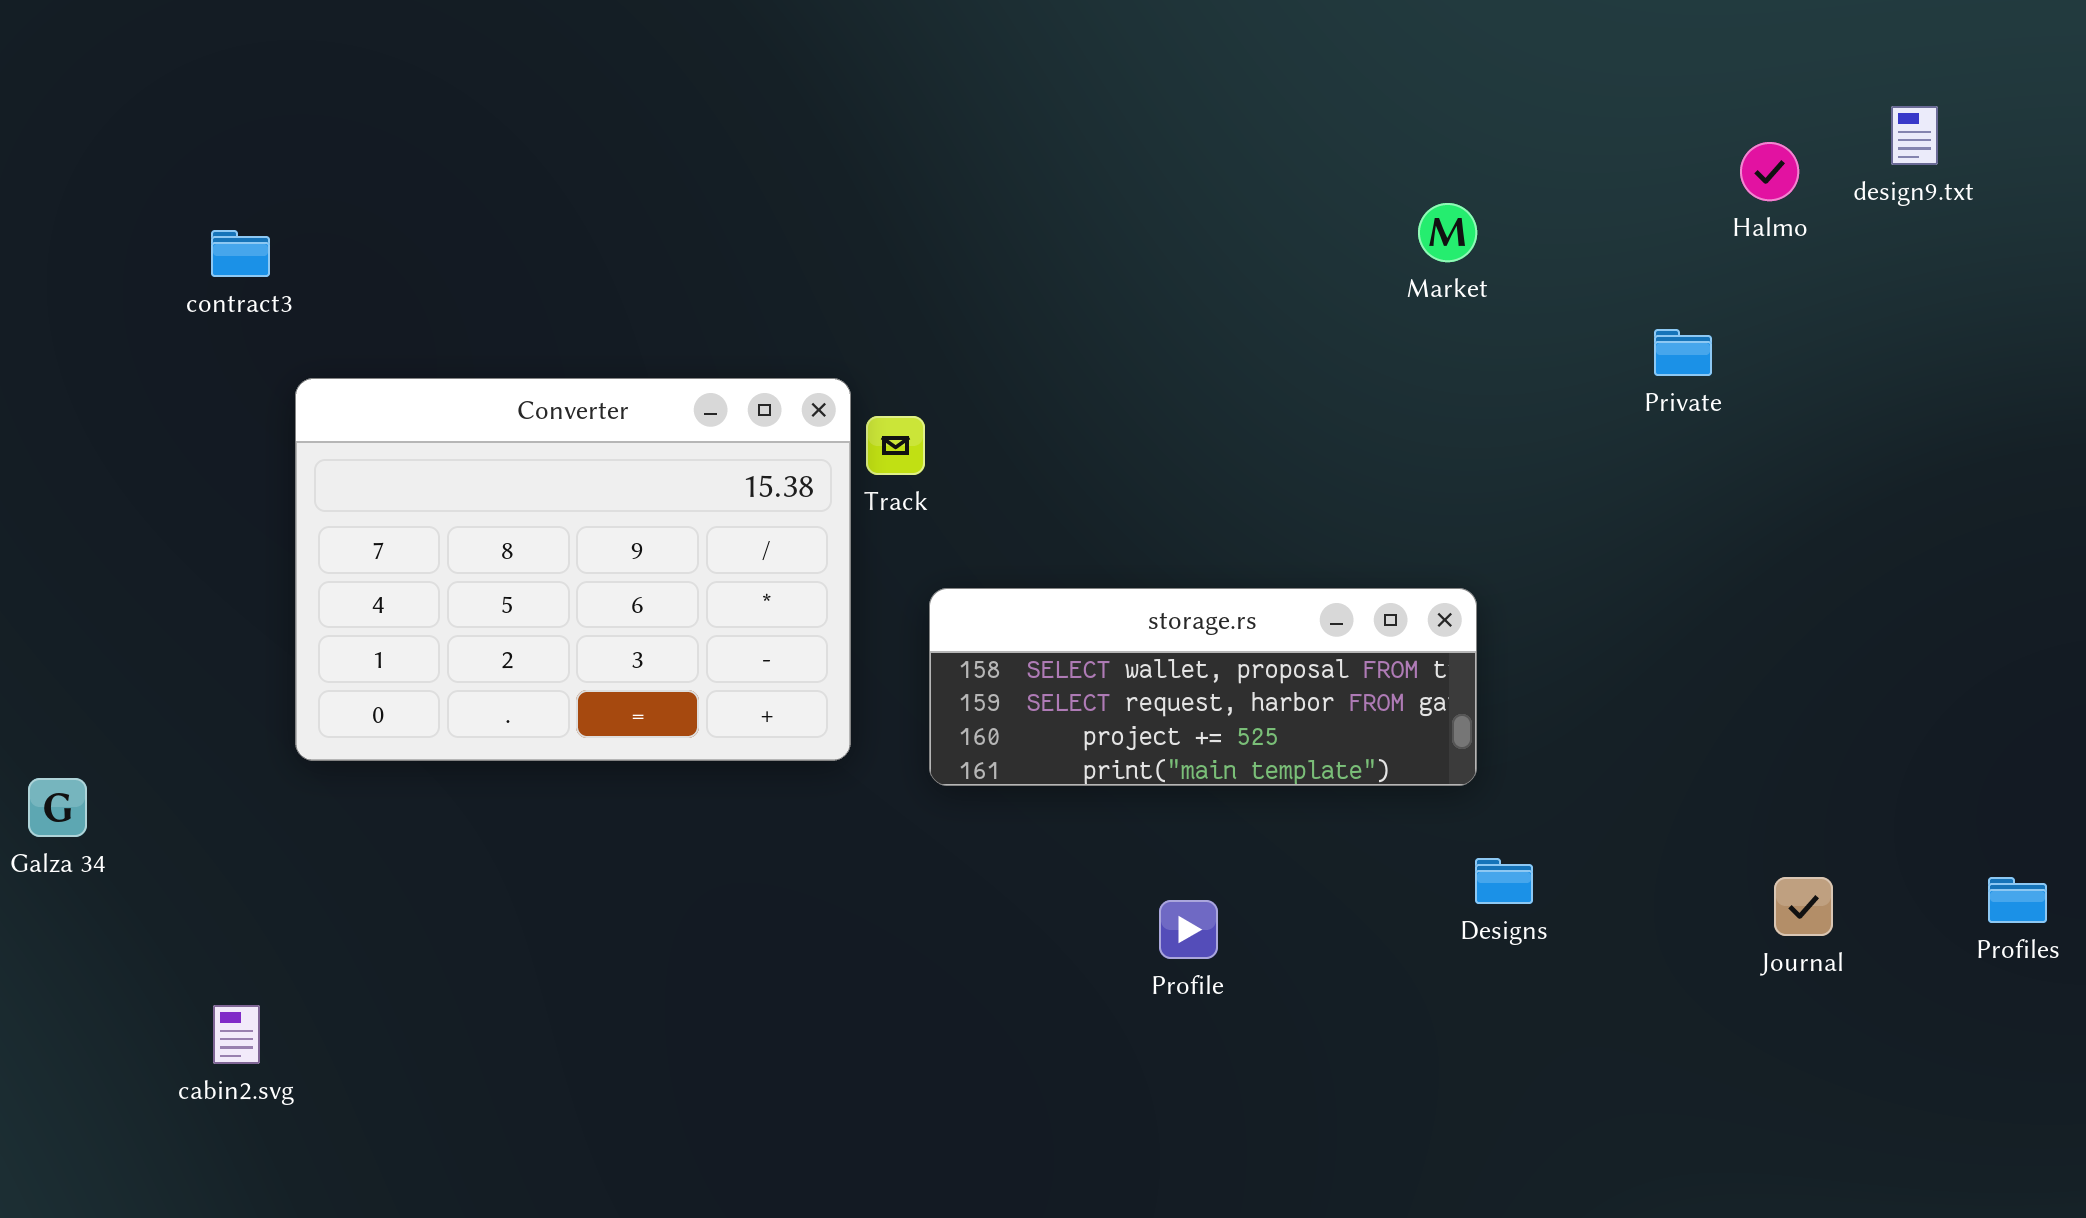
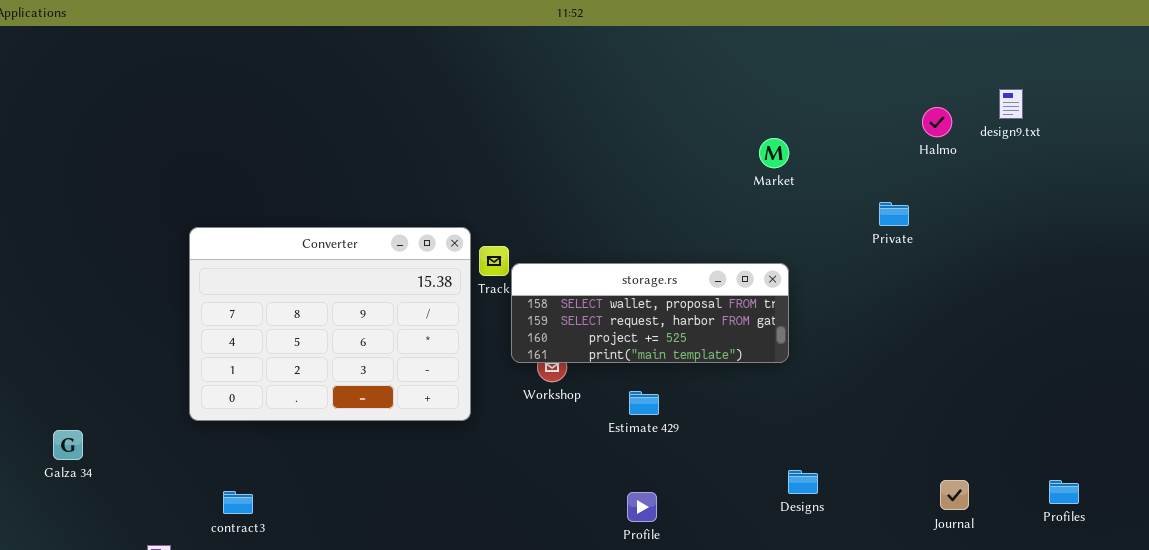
contract3: [211,230,270,277] -> [223,491,253,514], moved
storage.rs: [929,588,1477,786] -> [511,263,789,363], moved

